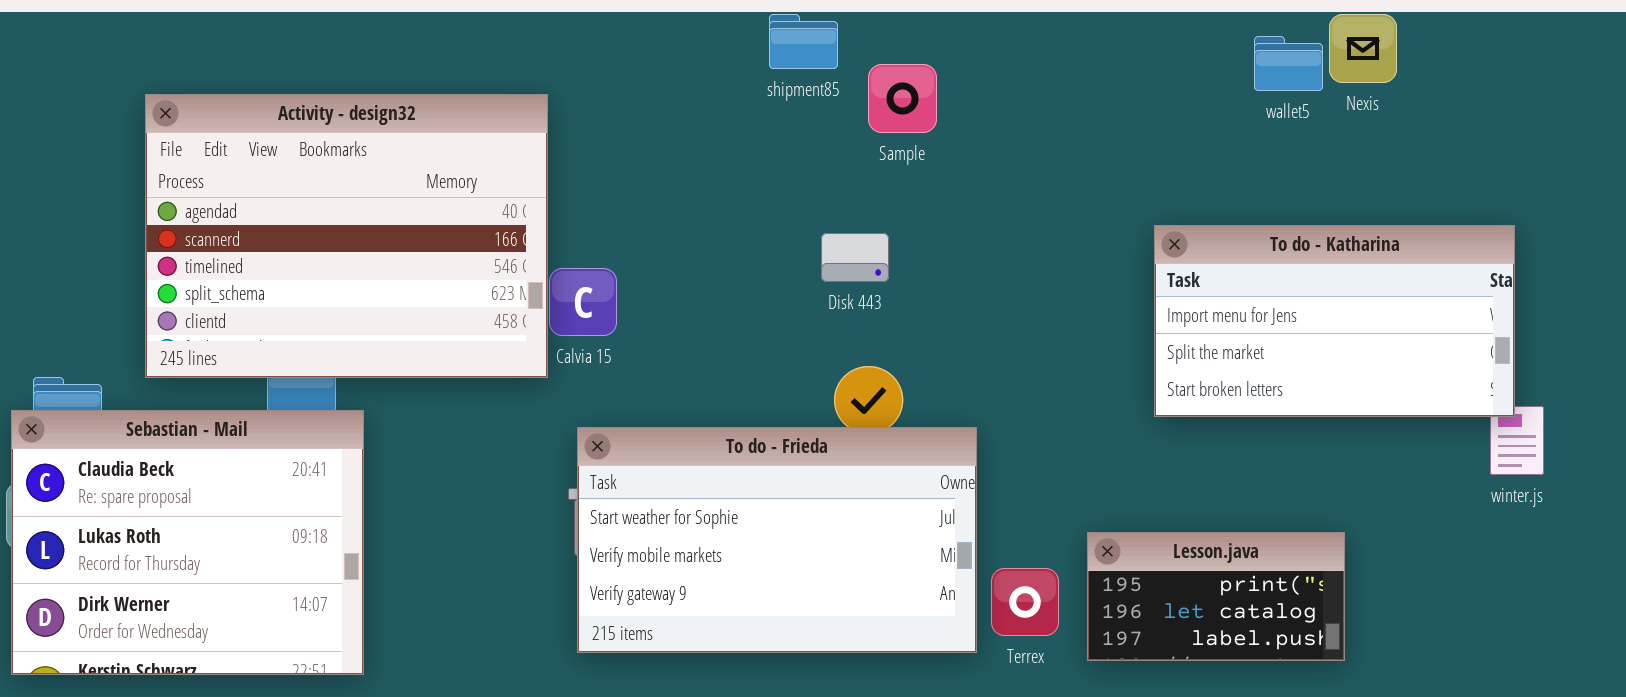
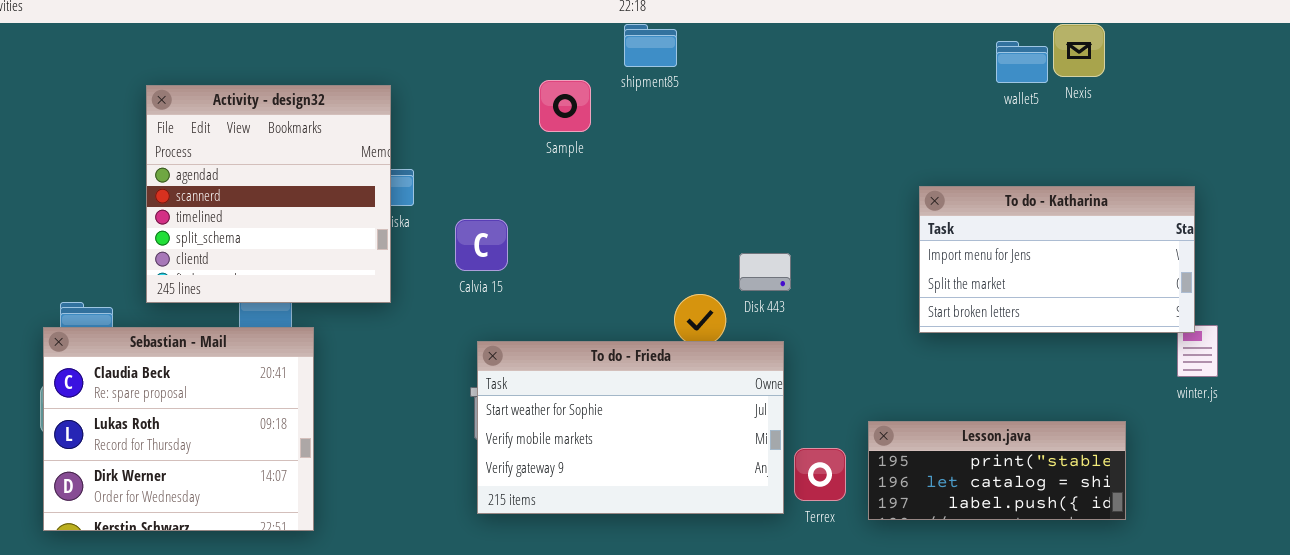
Sample: [868,64,937,133] -> [539,80,591,132], moved
Activity - design32: [145,94,548,378] -> [146,85,391,303], resized
Disk 443: [821,233,889,282] -> [739,253,791,291], moved
Lesson.java: [1087,532,1345,661] -> [868,421,1126,520], resized

